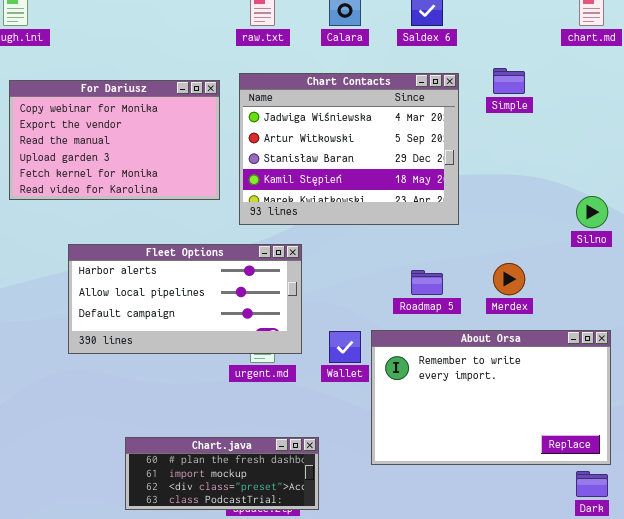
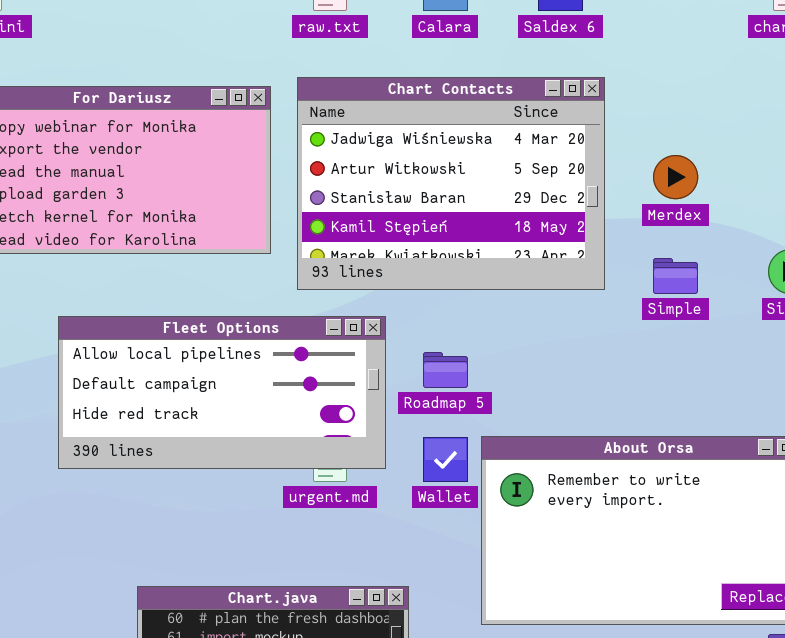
Simple: [493,68,525,94] -> [653,258,698,294], moved
Fleet Options: [68,244,302,354] -> [58,316,386,469], scrolled down 1 row
Merdex: [493,263,525,295] -> [653,155,698,199], moved
Roadmap 5: [411,270,443,295] -> [423,352,468,388], moved

